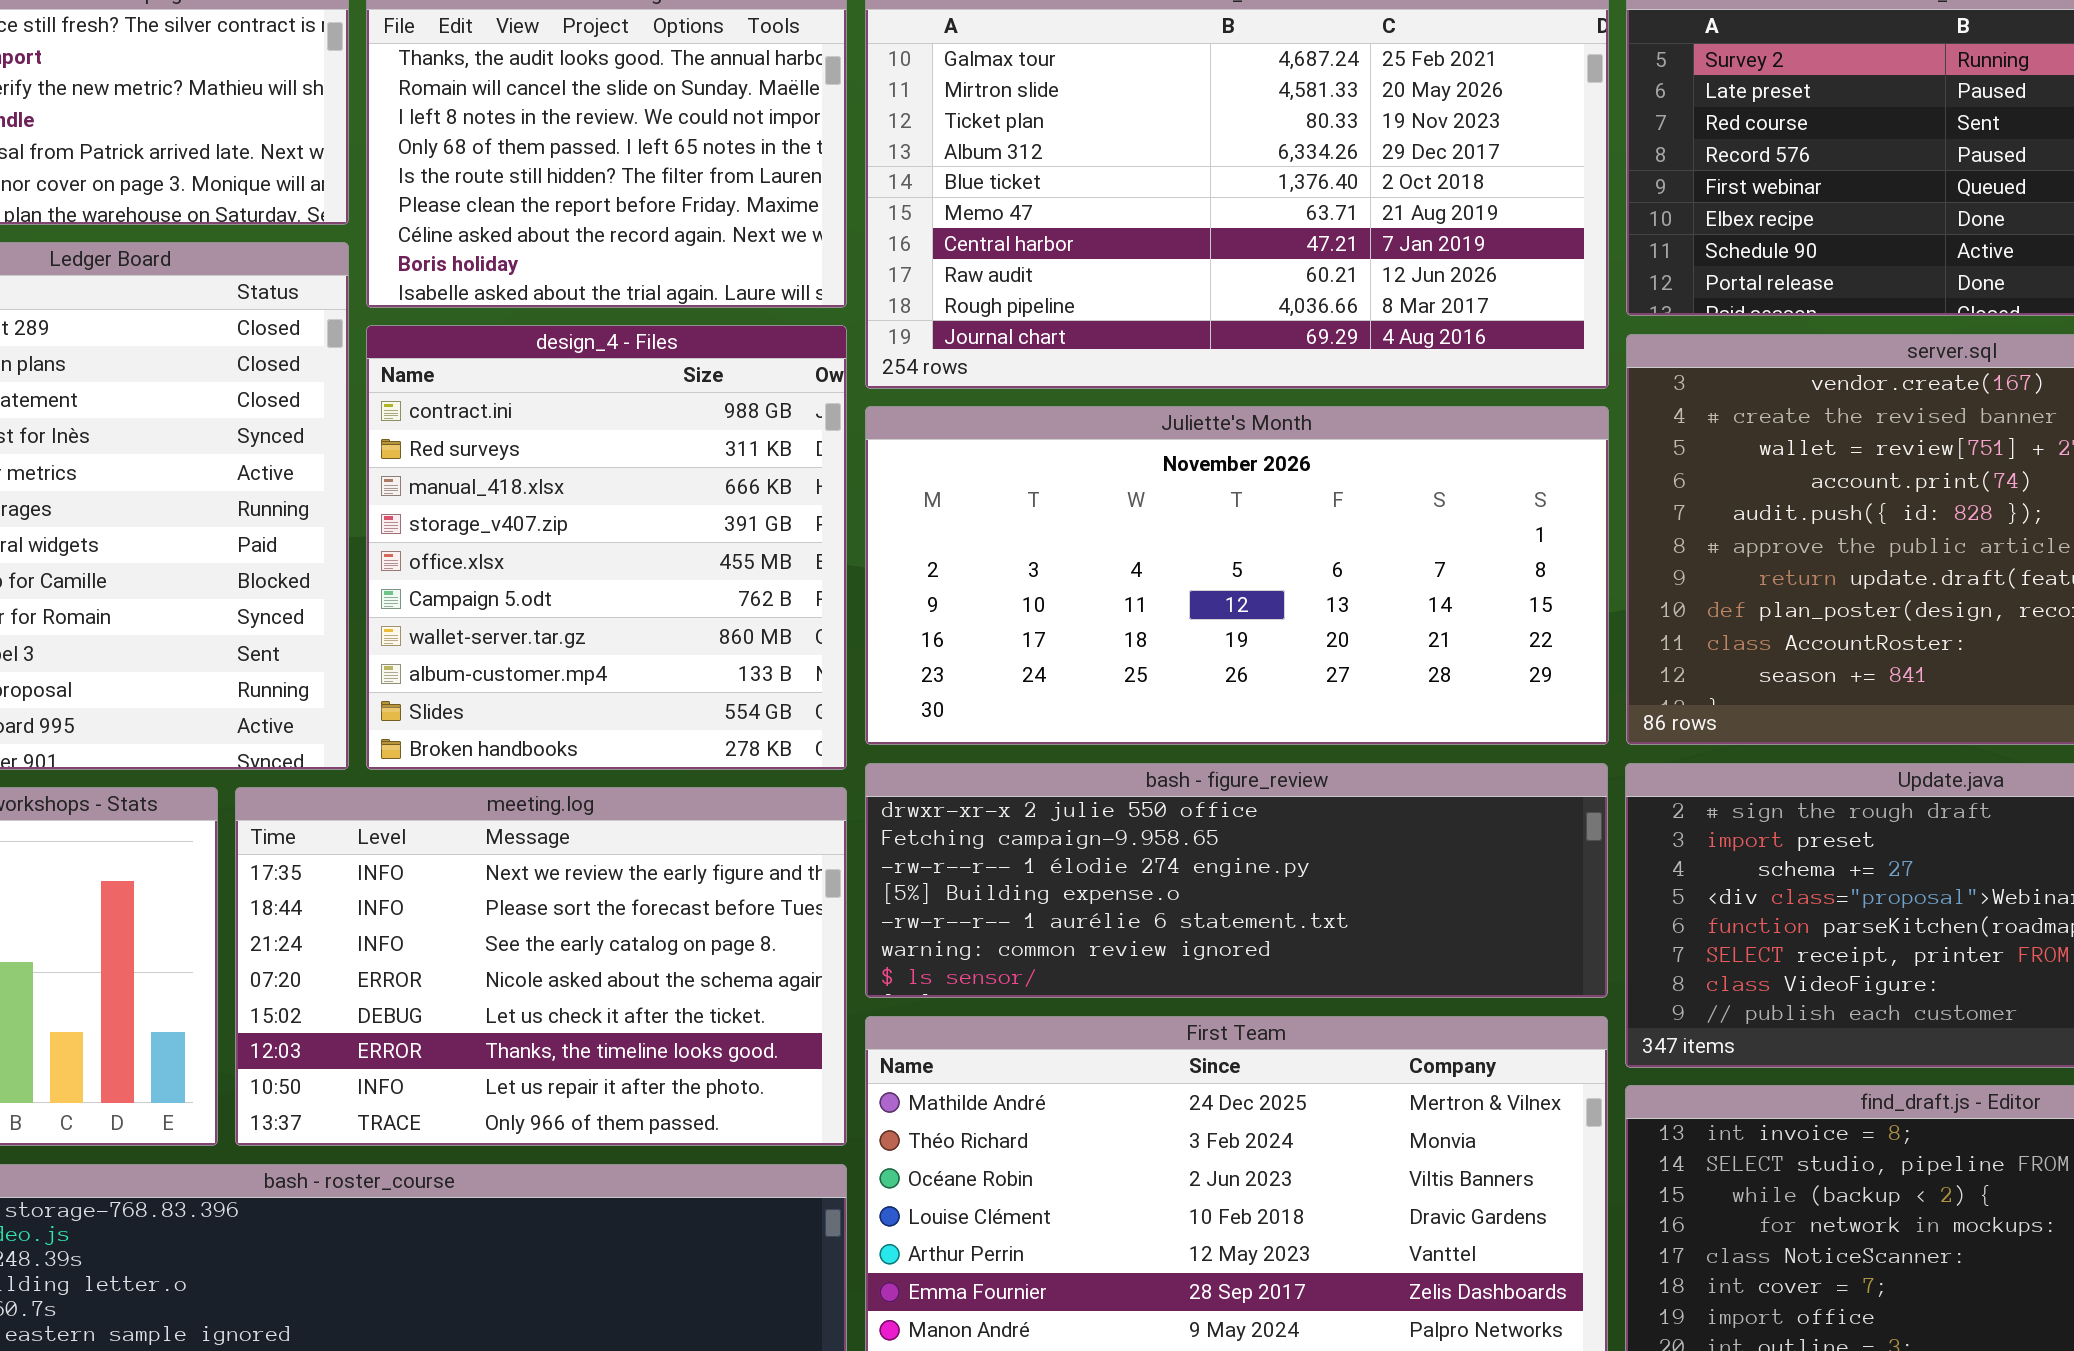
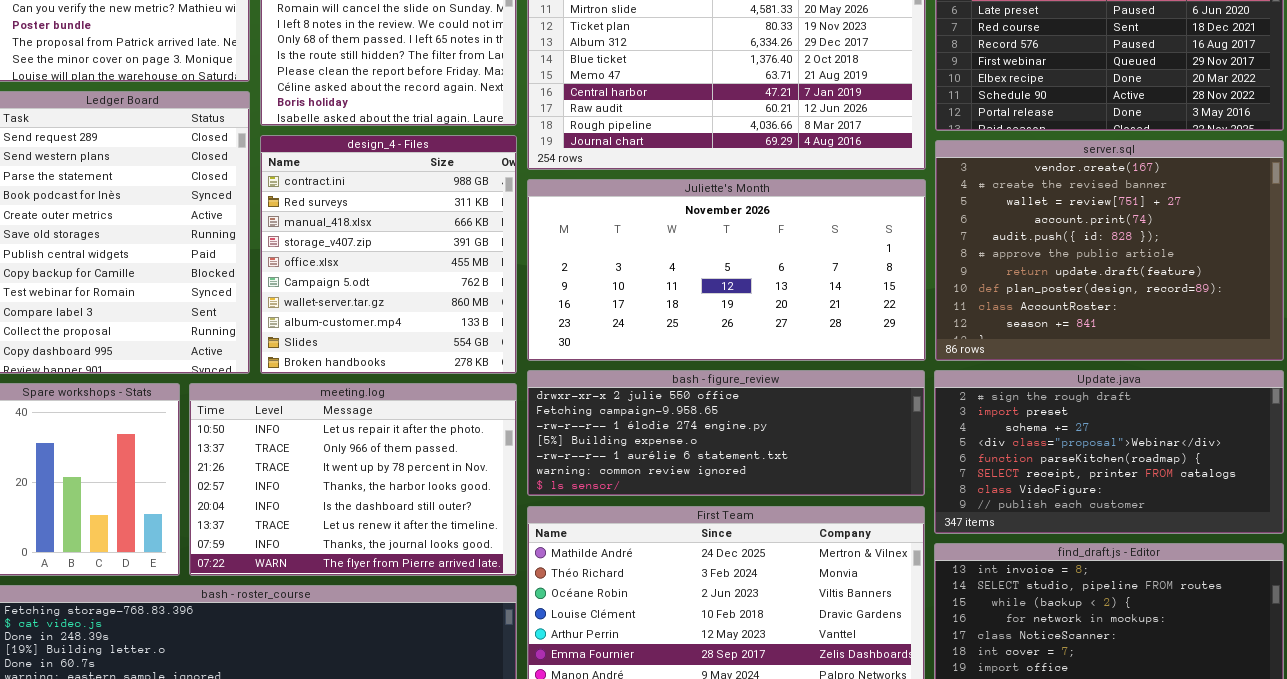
meeting.log: [235,787,847,1146] -> [189,383,517,576], scrolled down 6 rows

